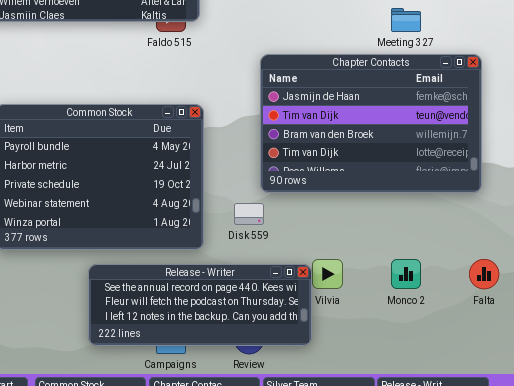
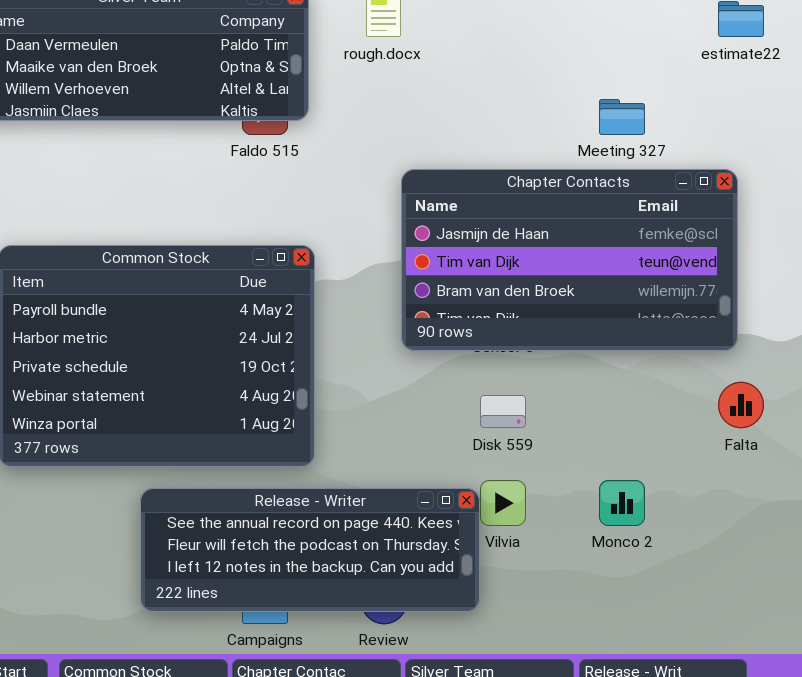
Chapter Contacts: [260,54,482,193] -> [401,169,738,351], resized
Disk 559: [234,203,264,225] -> [480,395,526,428], moved
Falta: [469,259,499,289] -> [718,382,764,428], moved

